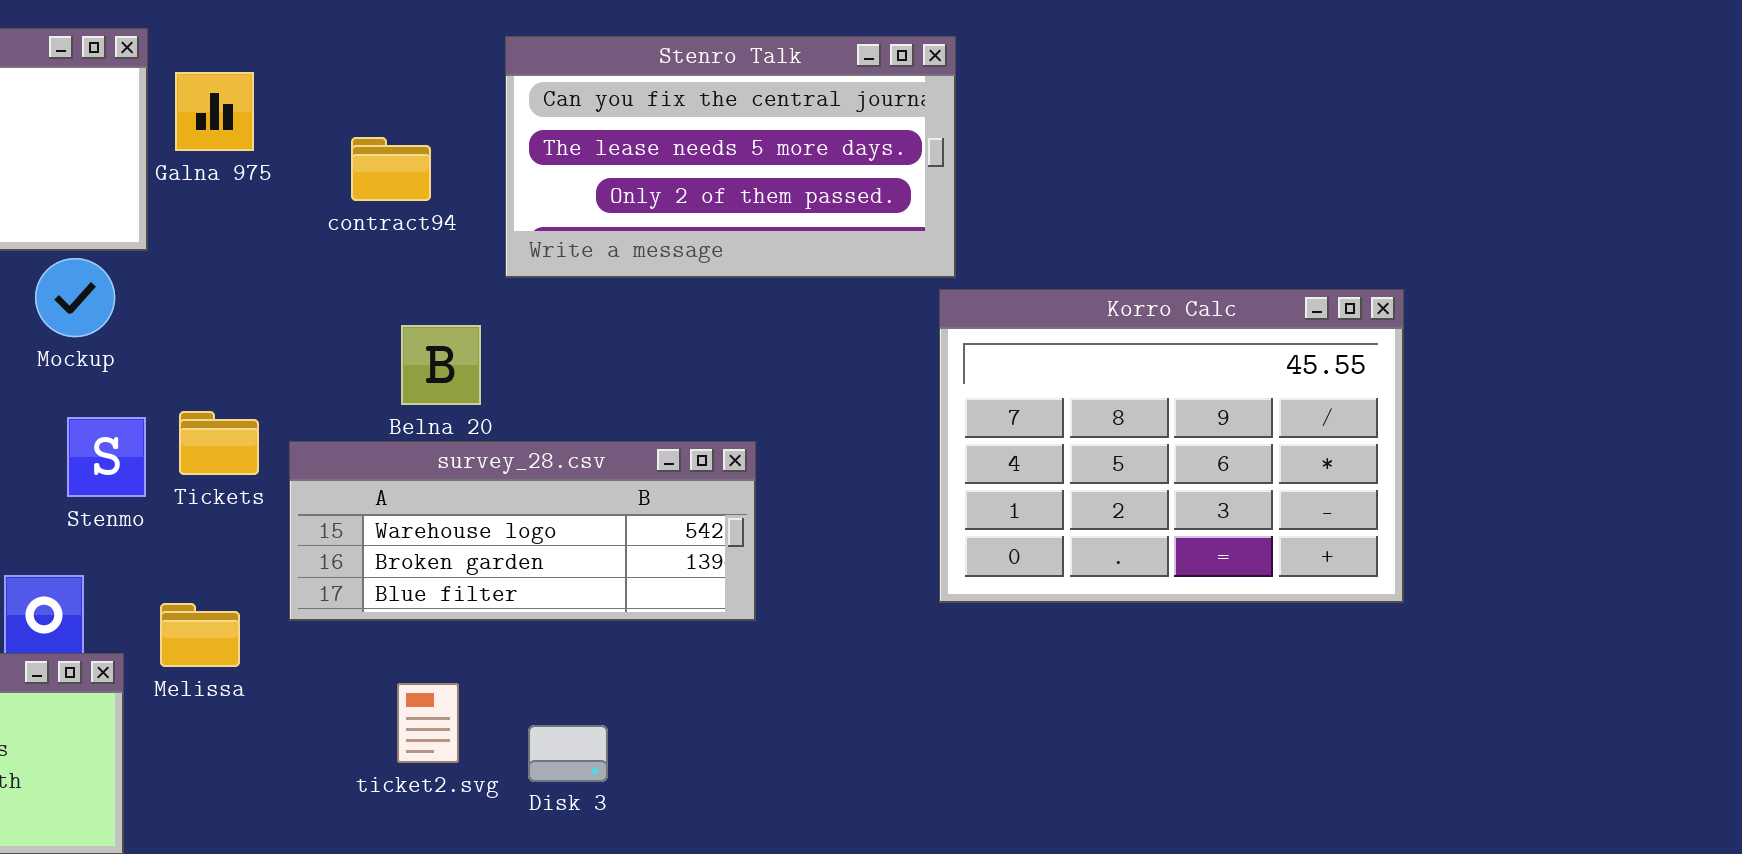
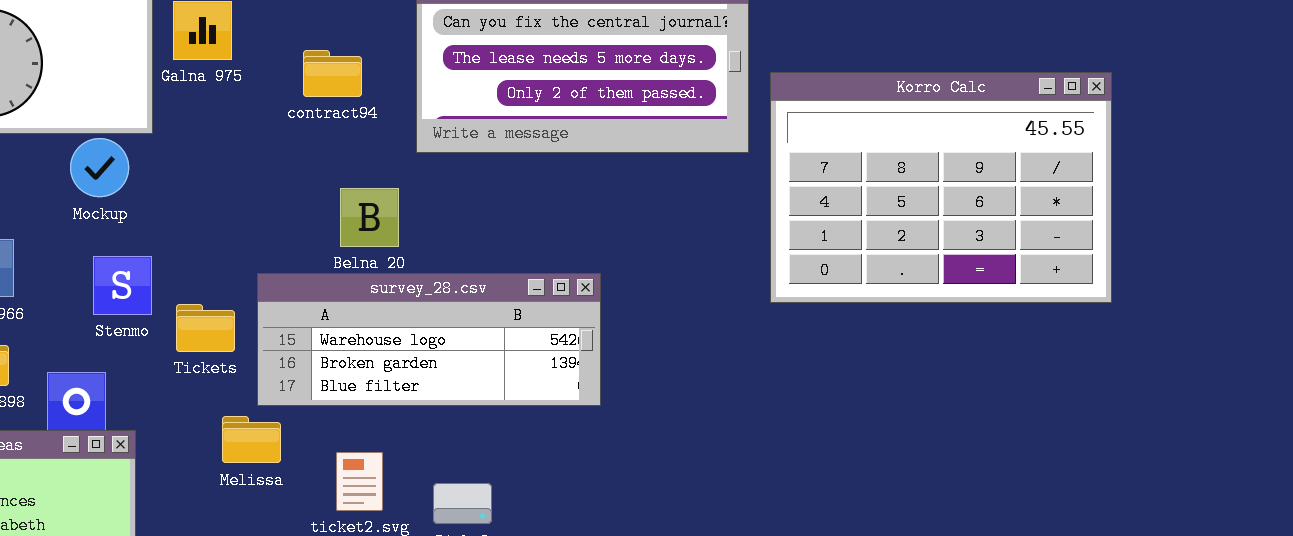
Korro Calc: [939,289,1404,603] -> [770,72,1112,303], moved
Tickets: [179,411,259,475] -> [176,304,235,352], moved
Melissa: [160,603,240,667] -> [222,416,281,463], moved

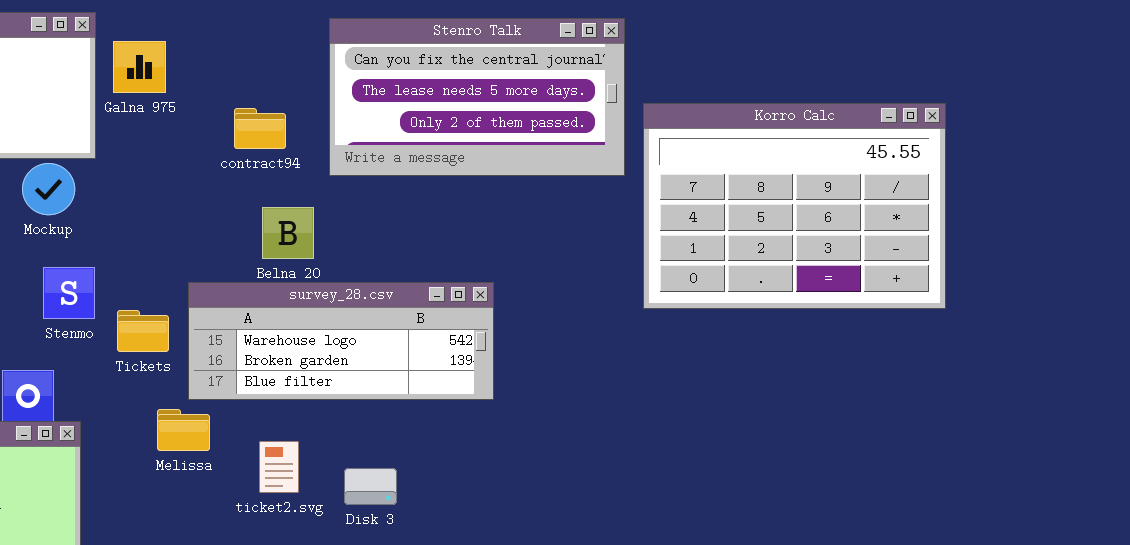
contract94: [303,50,362,97] -> [234,108,286,149], moved

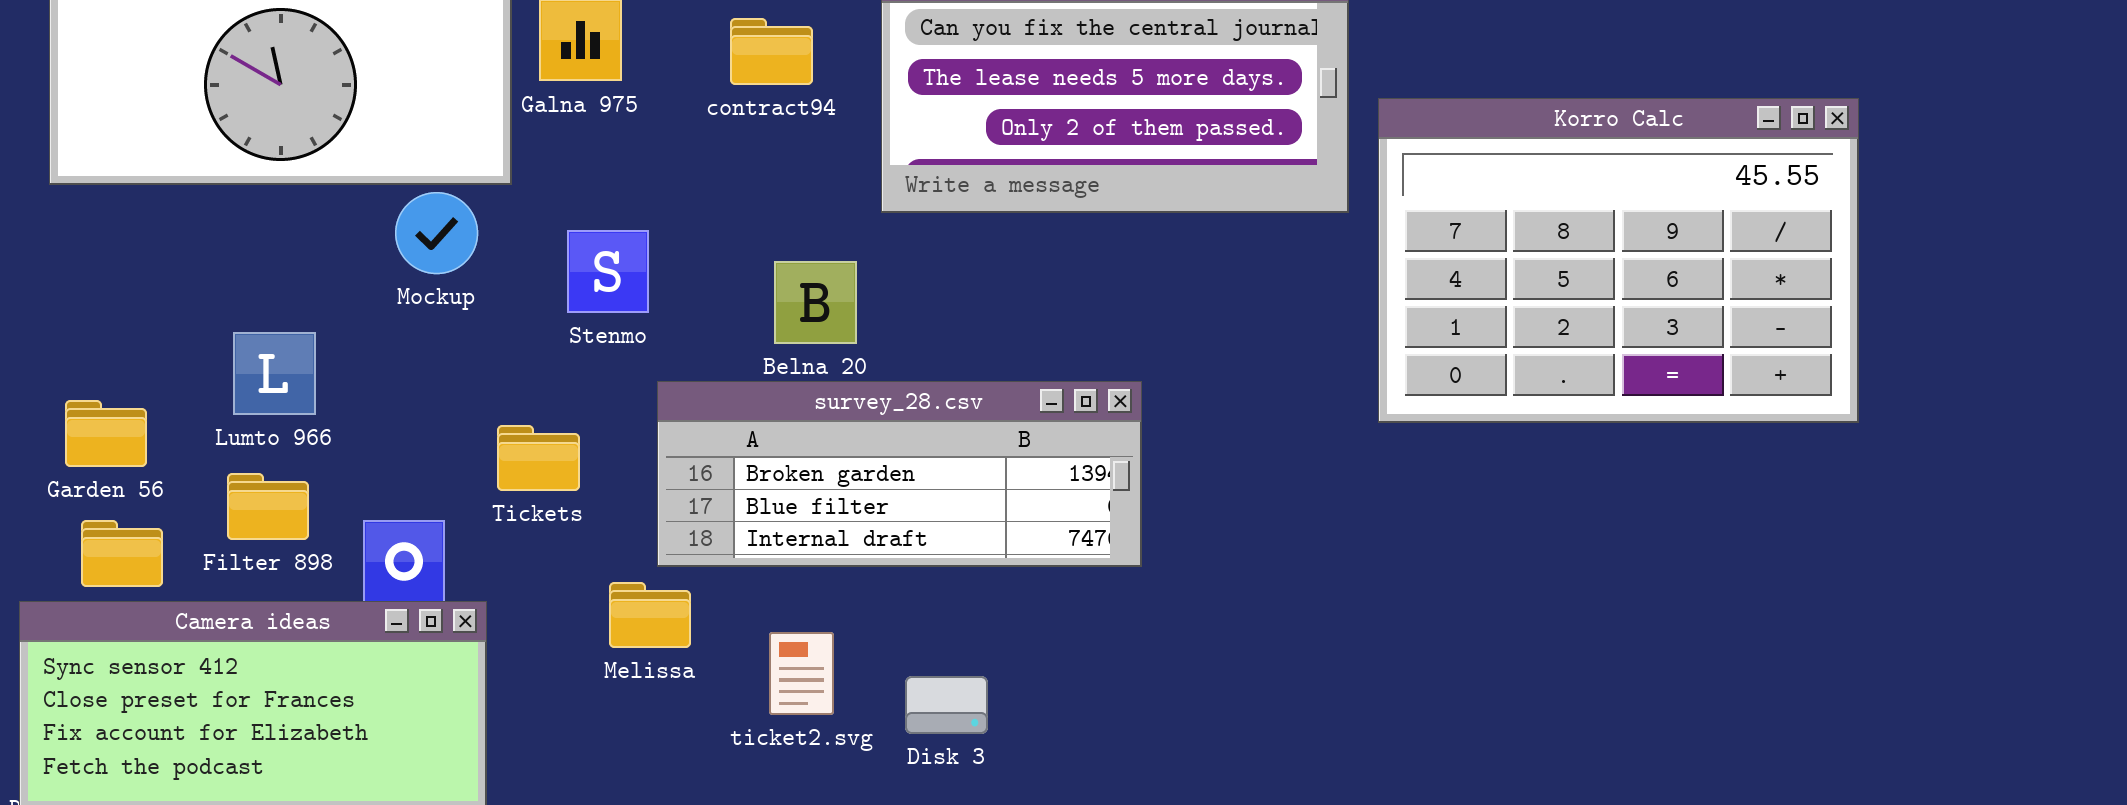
contract94: [234,108,286,149] -> [730,18,813,85], moved
Stenmo: [43,267,95,319] -> [567,230,649,313], moved
survey_28.csv: [188,282,494,400] -> [657,381,1142,567], scrolled down 1 row
Tickets: [117,310,169,352] -> [497,425,580,491], moved

